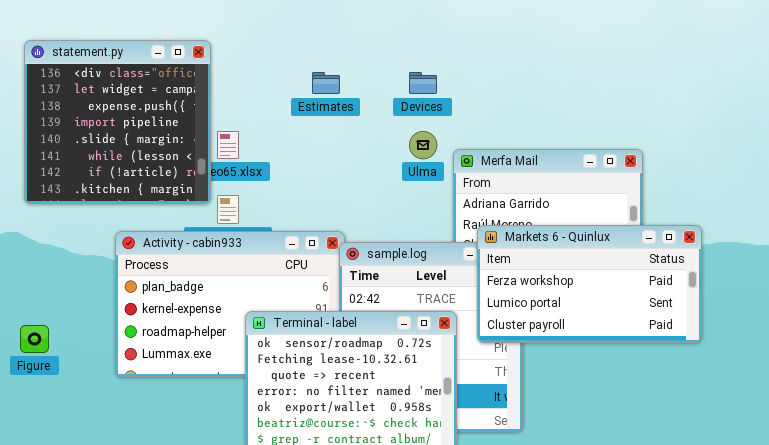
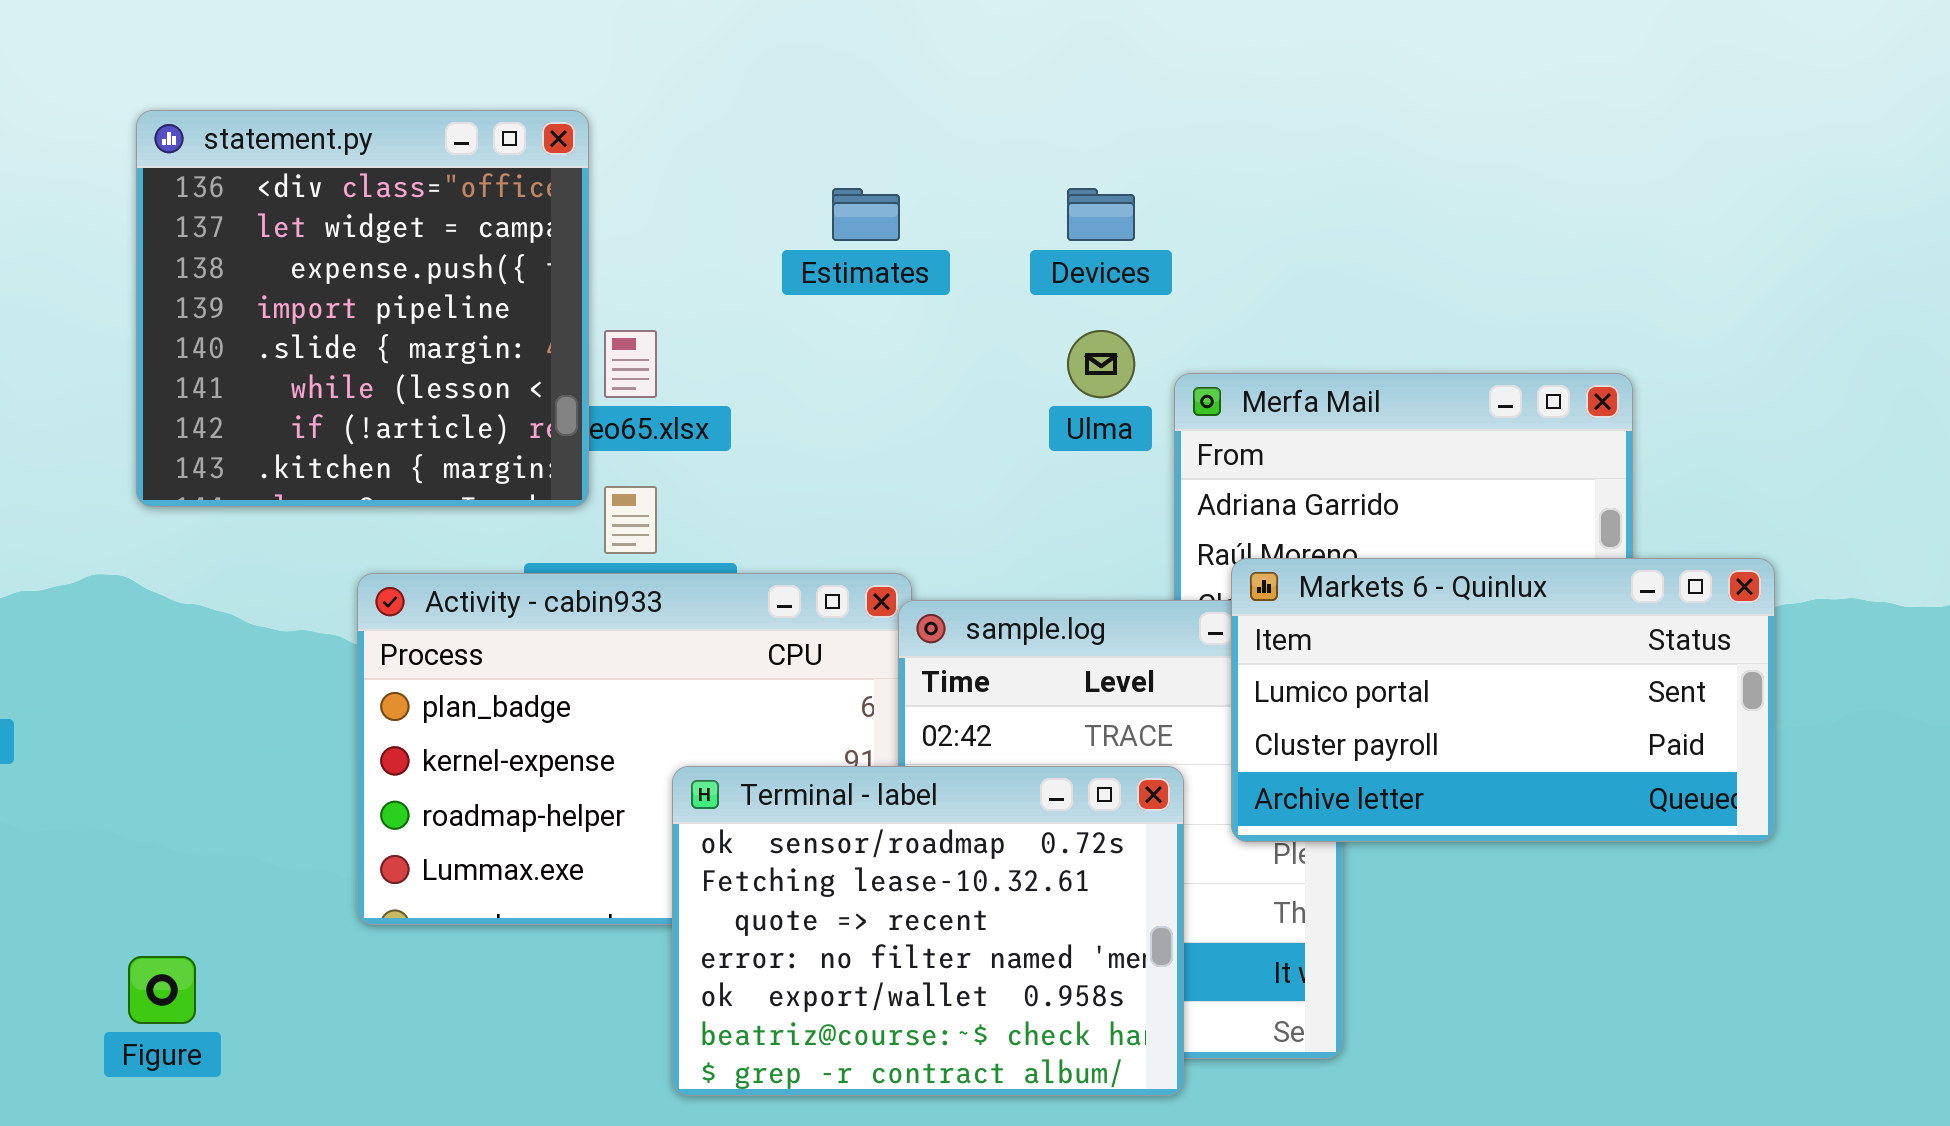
Markets 6 - Quinlux: [477,225,702,343] -> [1231,558,1775,842], scrolled down 1 row
Figure: [20,325,49,353] -> [128,956,196,1024], moved

